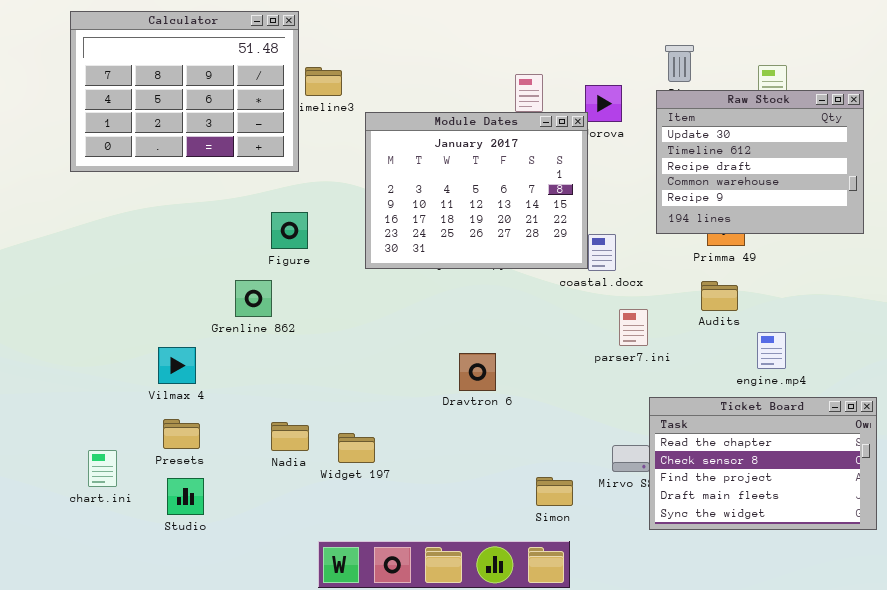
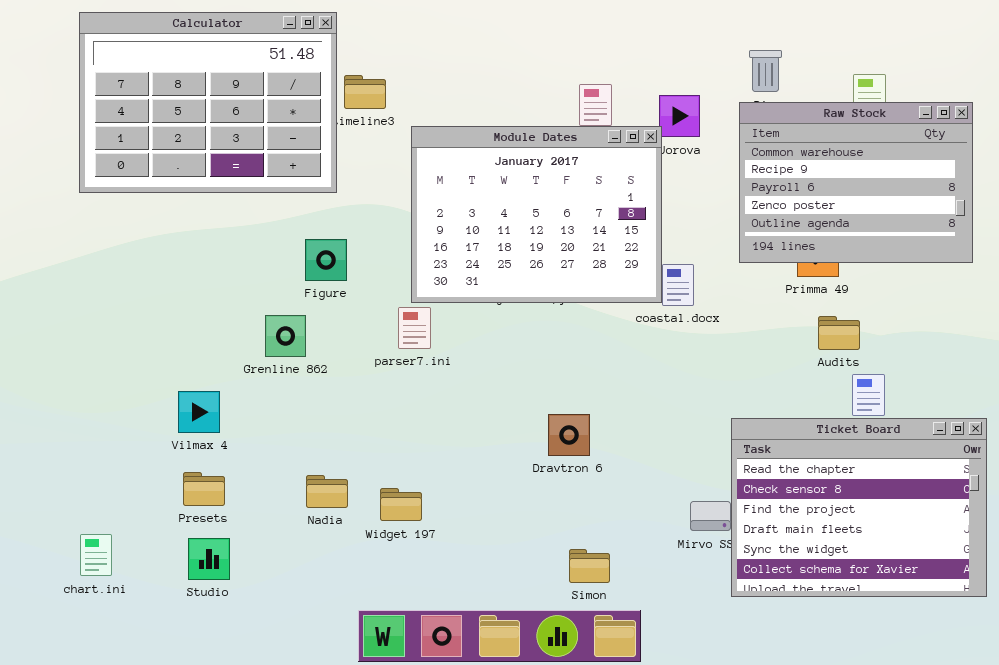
Raw Stock: [656,90,864,234] -> [739,102,973,263], scrolled down 3 rows
Audits: [701,281,738,311] -> [818,316,860,350], moved
parser7.ini: [619,309,648,346] -> [398,307,431,349], moved
Dravtron 6: [459,353,496,391] -> [548,414,590,456], moved
Ticket Board: [649,397,877,530] -> [731,418,987,597], resized
chart.ini: [88,450,117,487] -> [80,534,112,576], moved
Simon: [536,477,573,506] -> [569,549,610,583], moved

